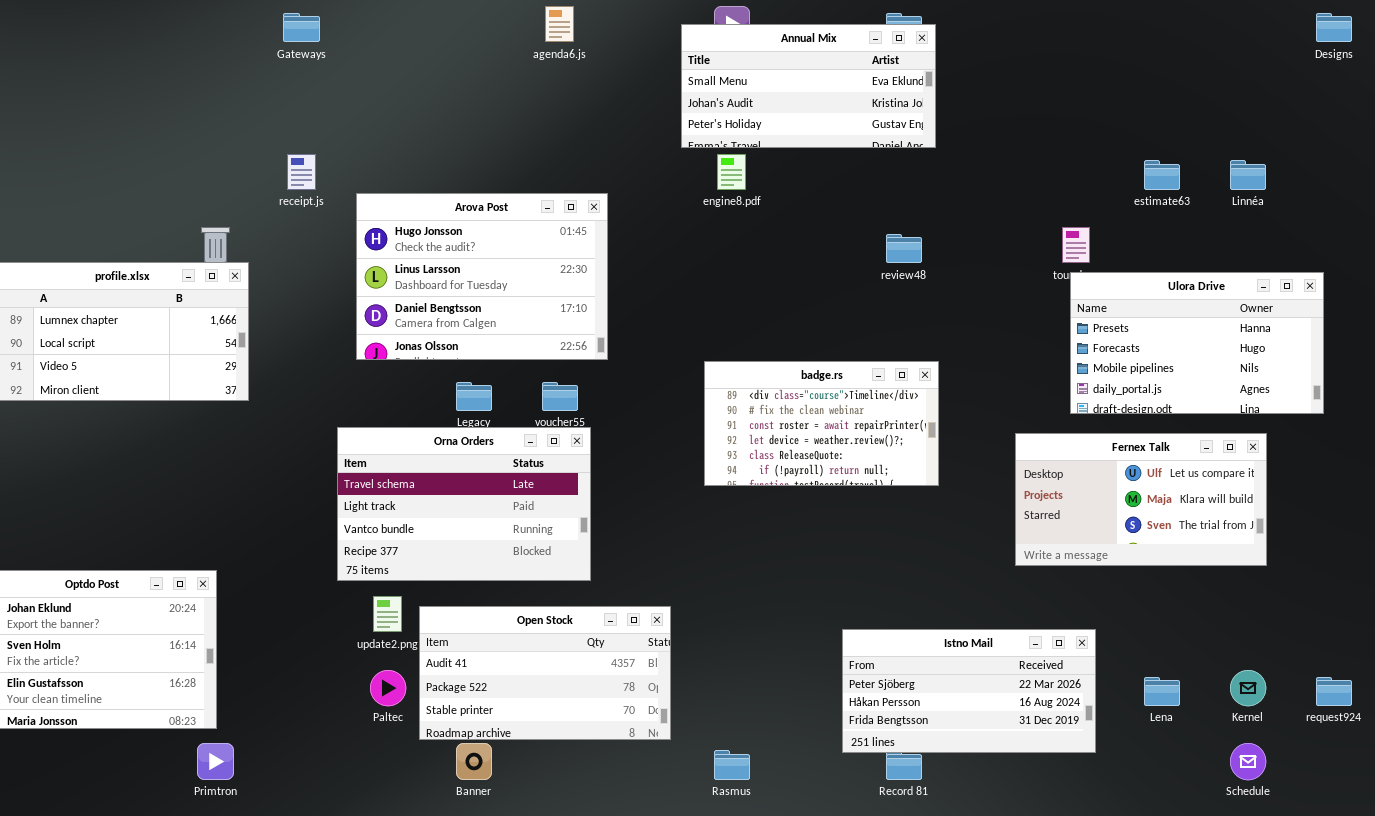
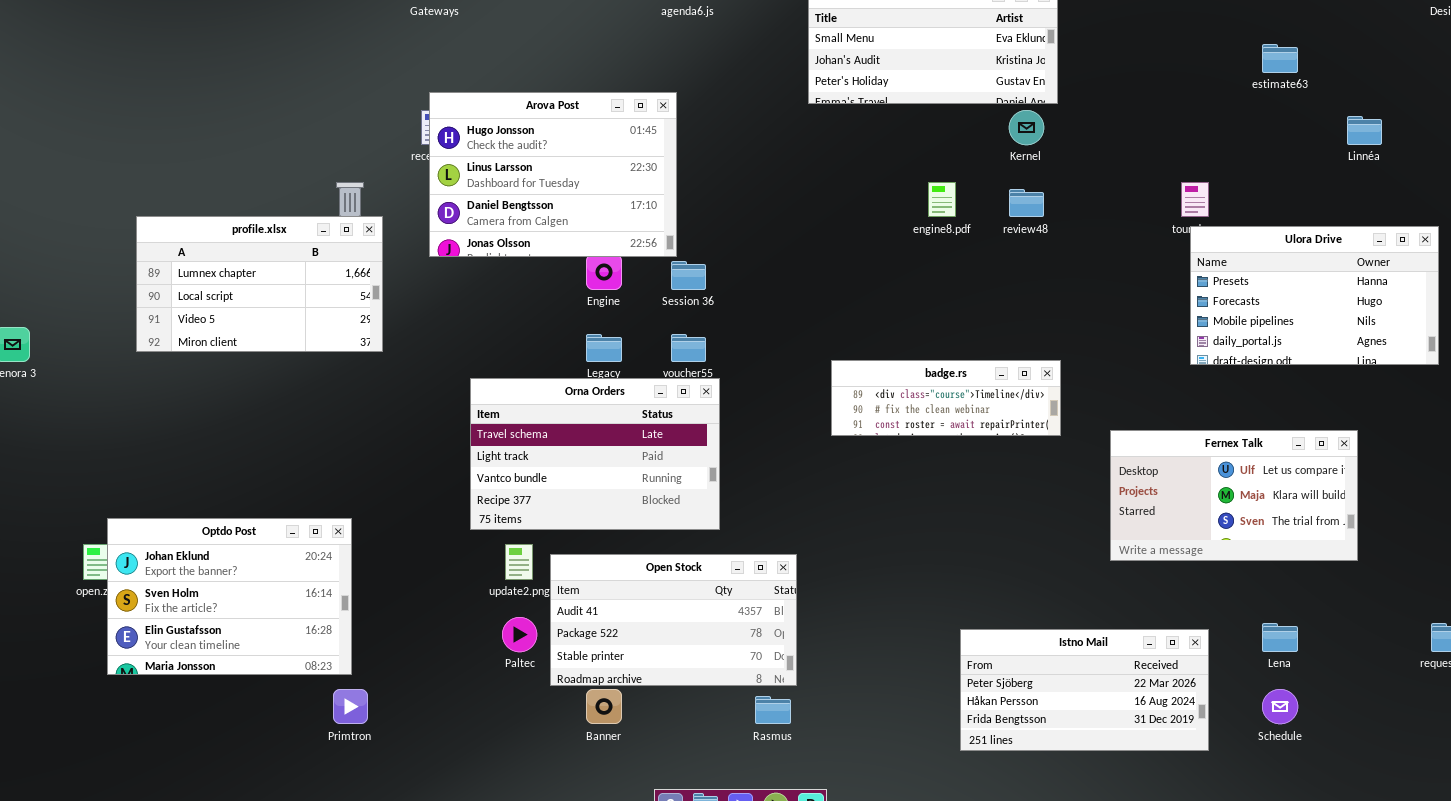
engine8.pdf: [717,154,746,190] -> [928,182,956,217], moved
estimate63: [1144,160,1180,190] -> [1262,44,1298,73], moved
Arova Post: [356,193,608,360] -> [429,92,677,257], moved
badge.rs: [704,361,939,486] -> [831,360,1061,436], resized
Fernex Talk: [1015,433,1267,566] -> [1110,430,1358,561], moved
Istno Mail: [842,629,1096,753] -> [960,629,1209,751], moved
Kernel: [1230,670,1266,706] -> [1009,110,1044,145], moved
Schedule: [1230,743,1266,780] -> [1262,689,1298,724], moved
Rasmus: [714,750,750,780] -> [755,696,791,724], moved

